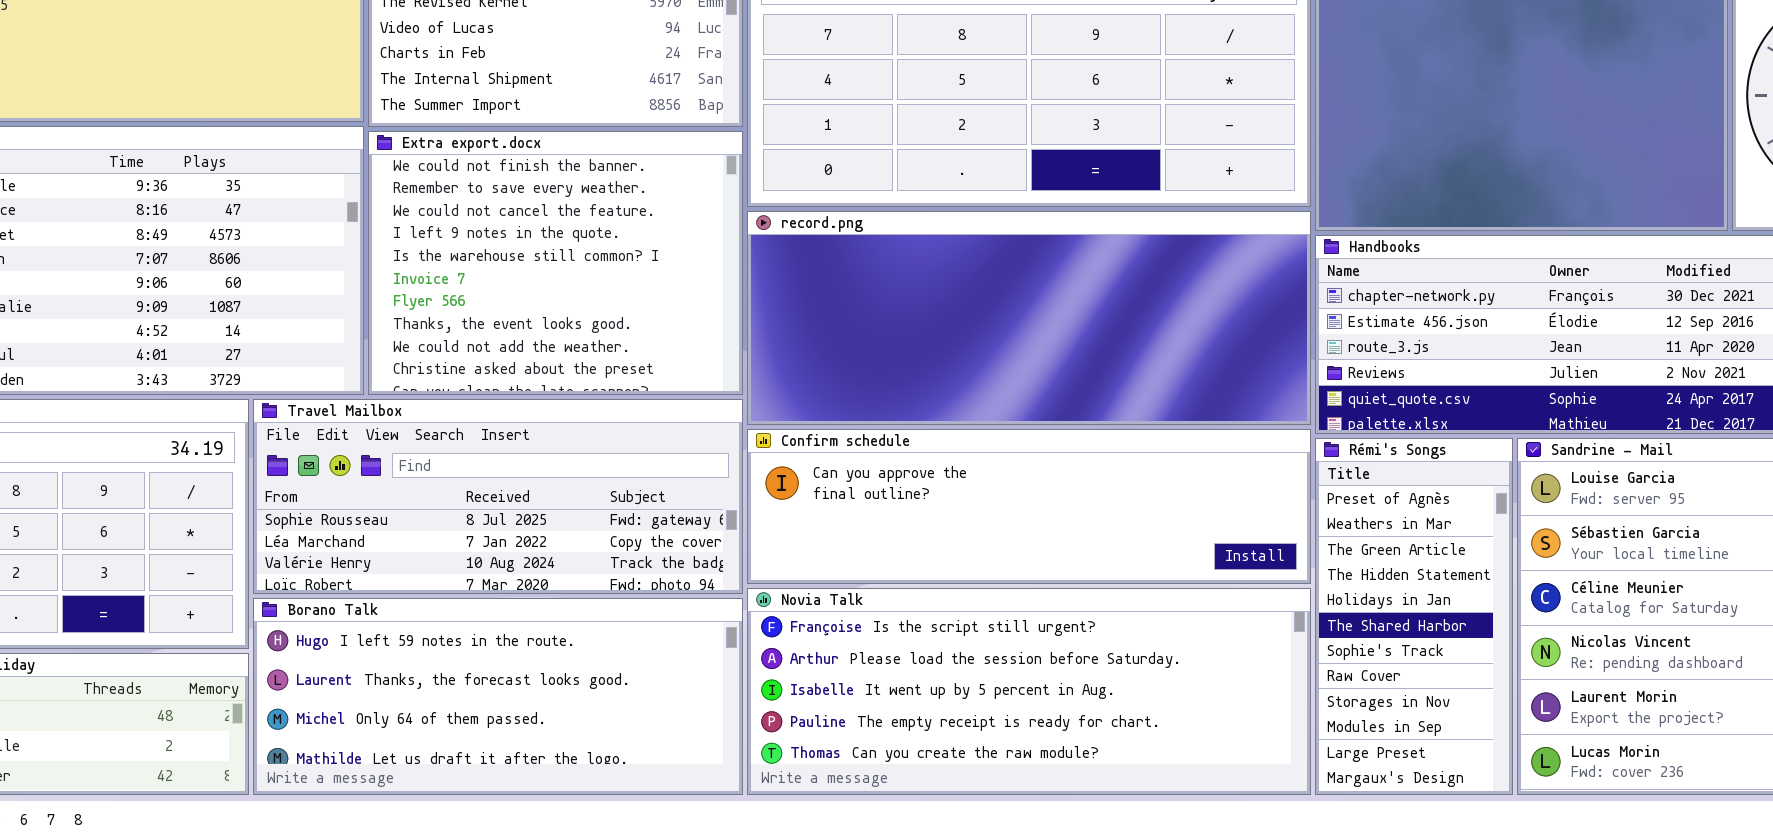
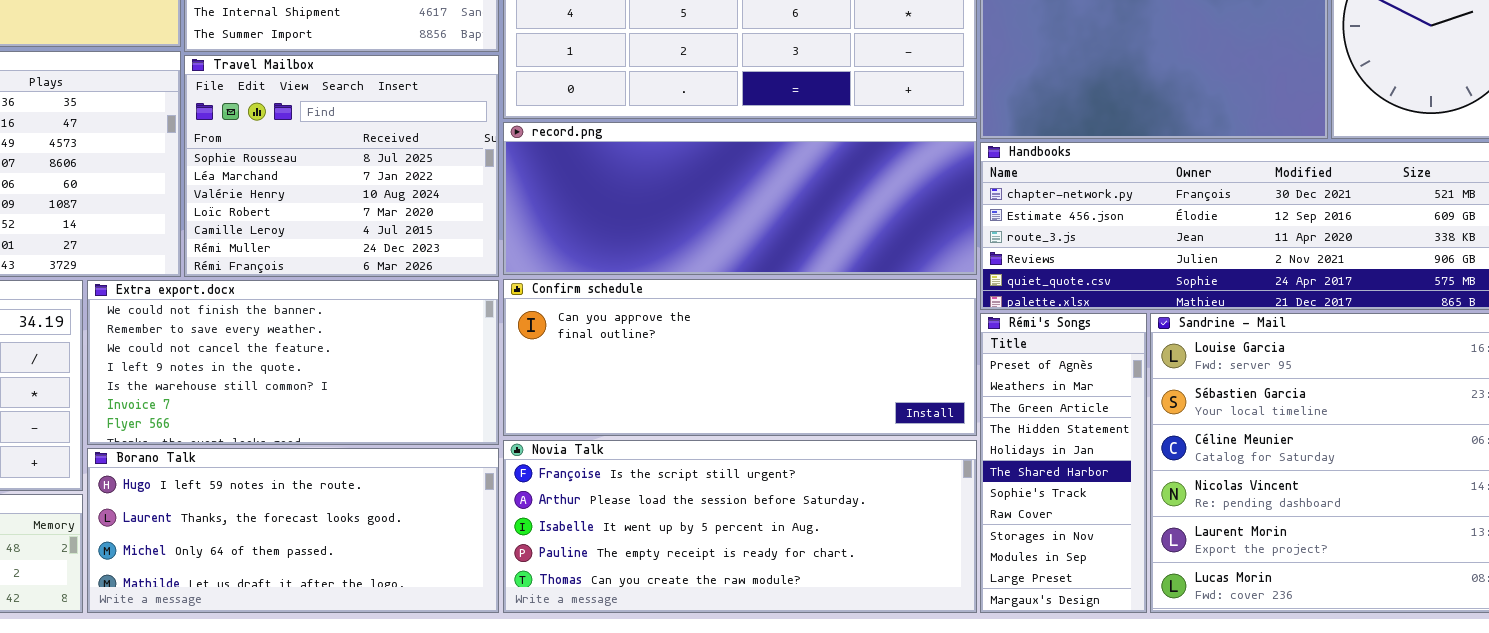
Extra export.docx: [368,131,743,395] -> [87,280,499,445], moved, resized
record.png: [747,211,1311,425] -> [503,122,977,275], resized
Travel Mailbox: [253,399,743,594] -> [184,55,499,277], moved, resized
Confirm schedule: [747,429,1311,584] -> [503,279,977,436], resized

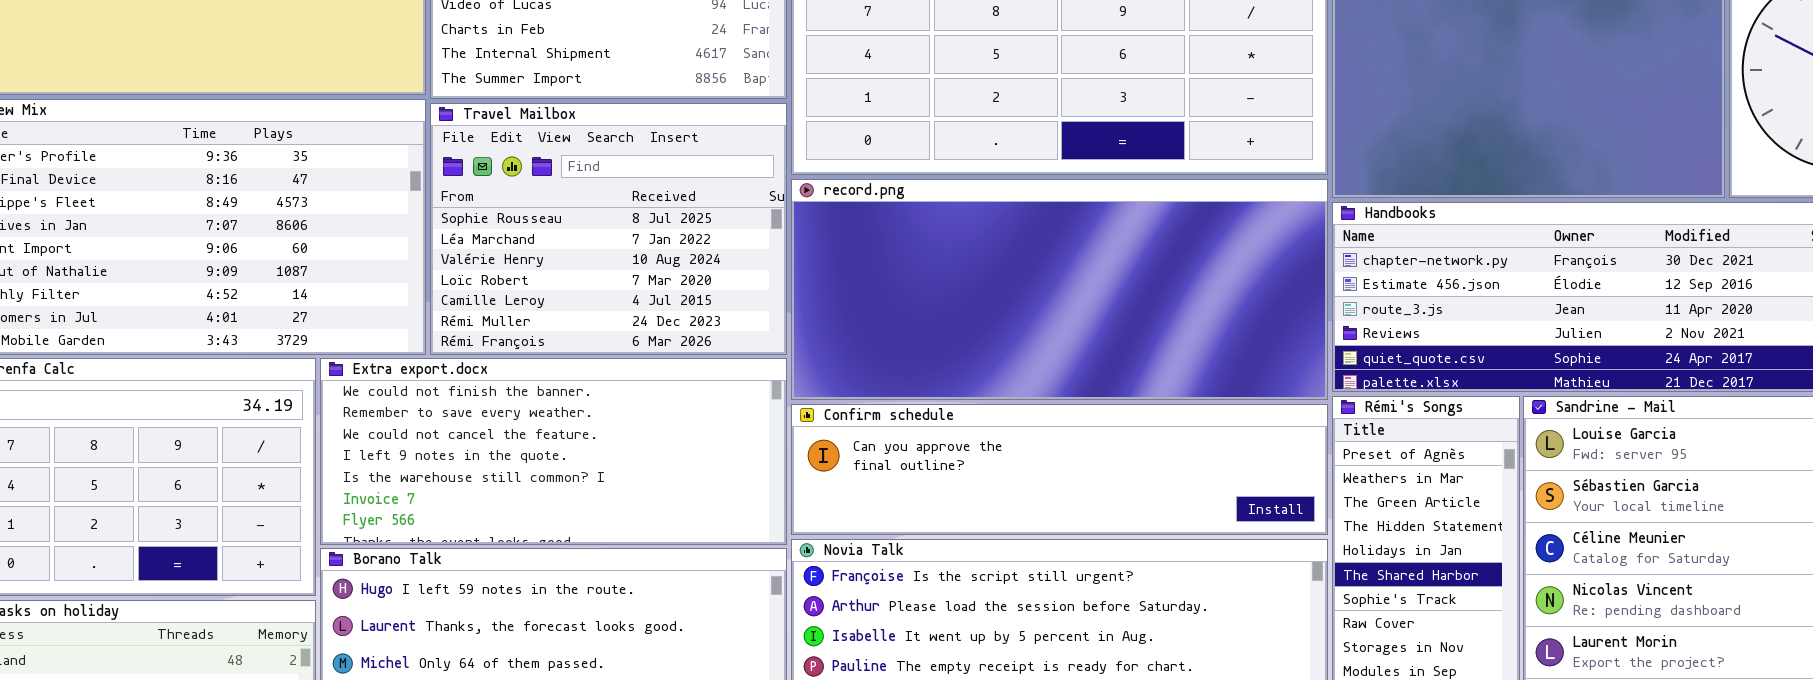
record.png: [503,122,977,275] -> [791,179,1328,400], resized
Confirm schedule: [503,279,977,436] -> [791,404,1328,535], resized

